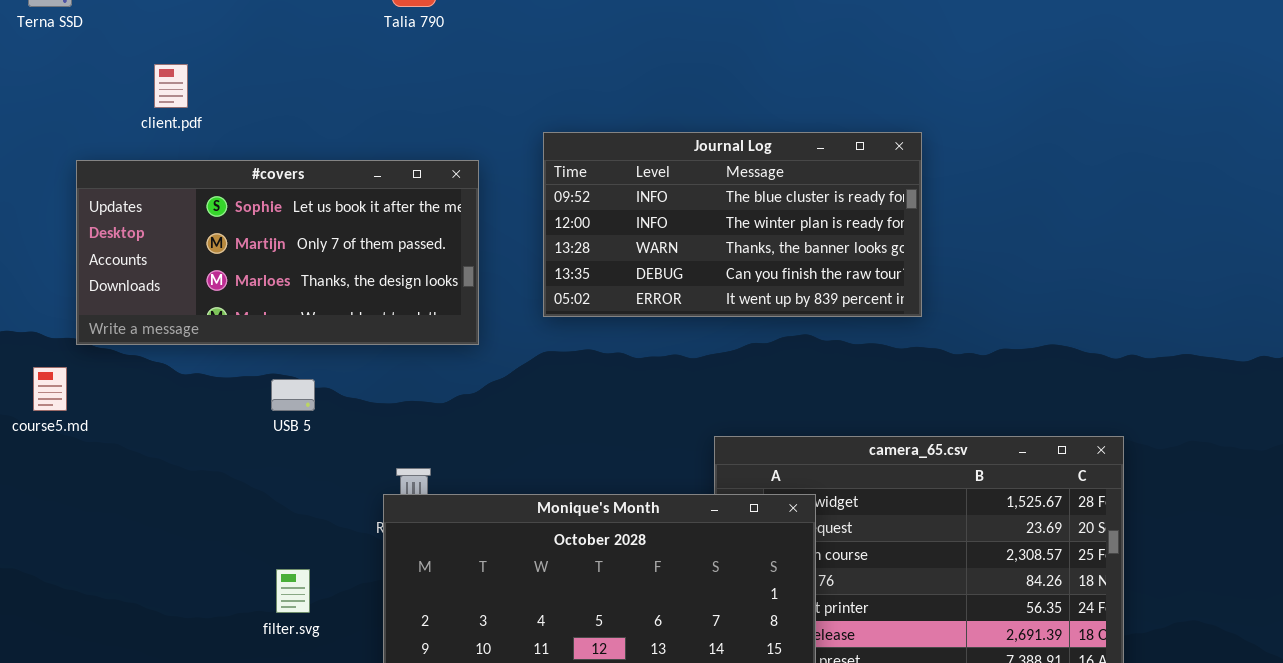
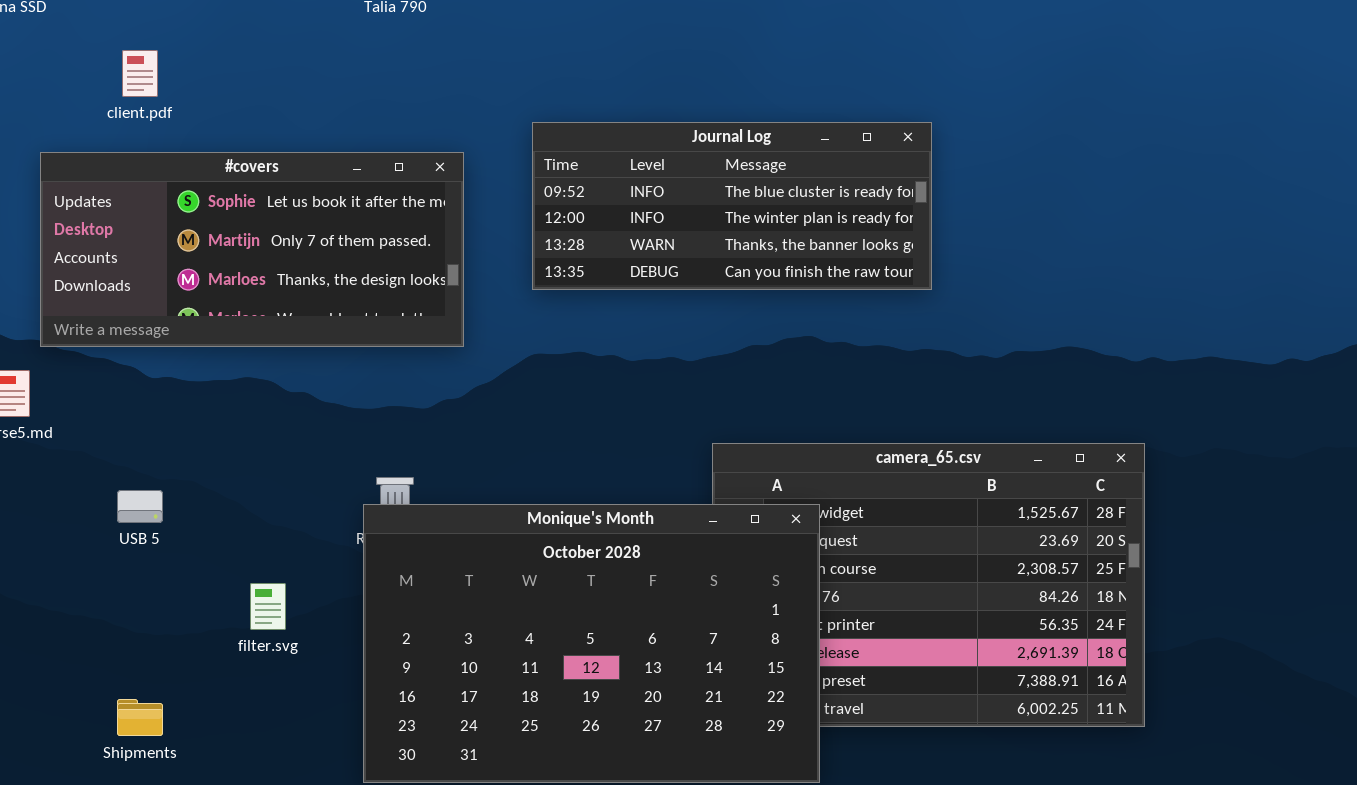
Journal Log: [543,132,922,317] -> [532,122,932,290], resized
USB 5: [271,379,315,411] -> [117,490,163,523], moved

